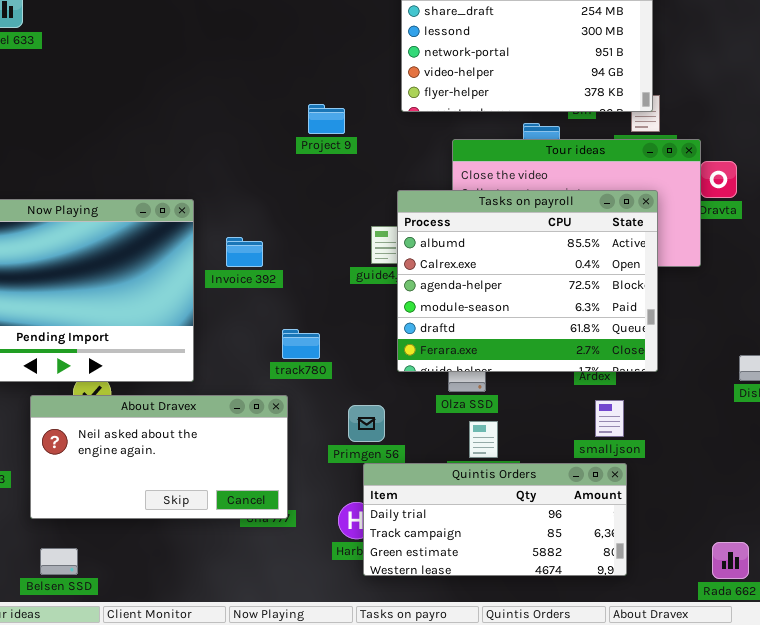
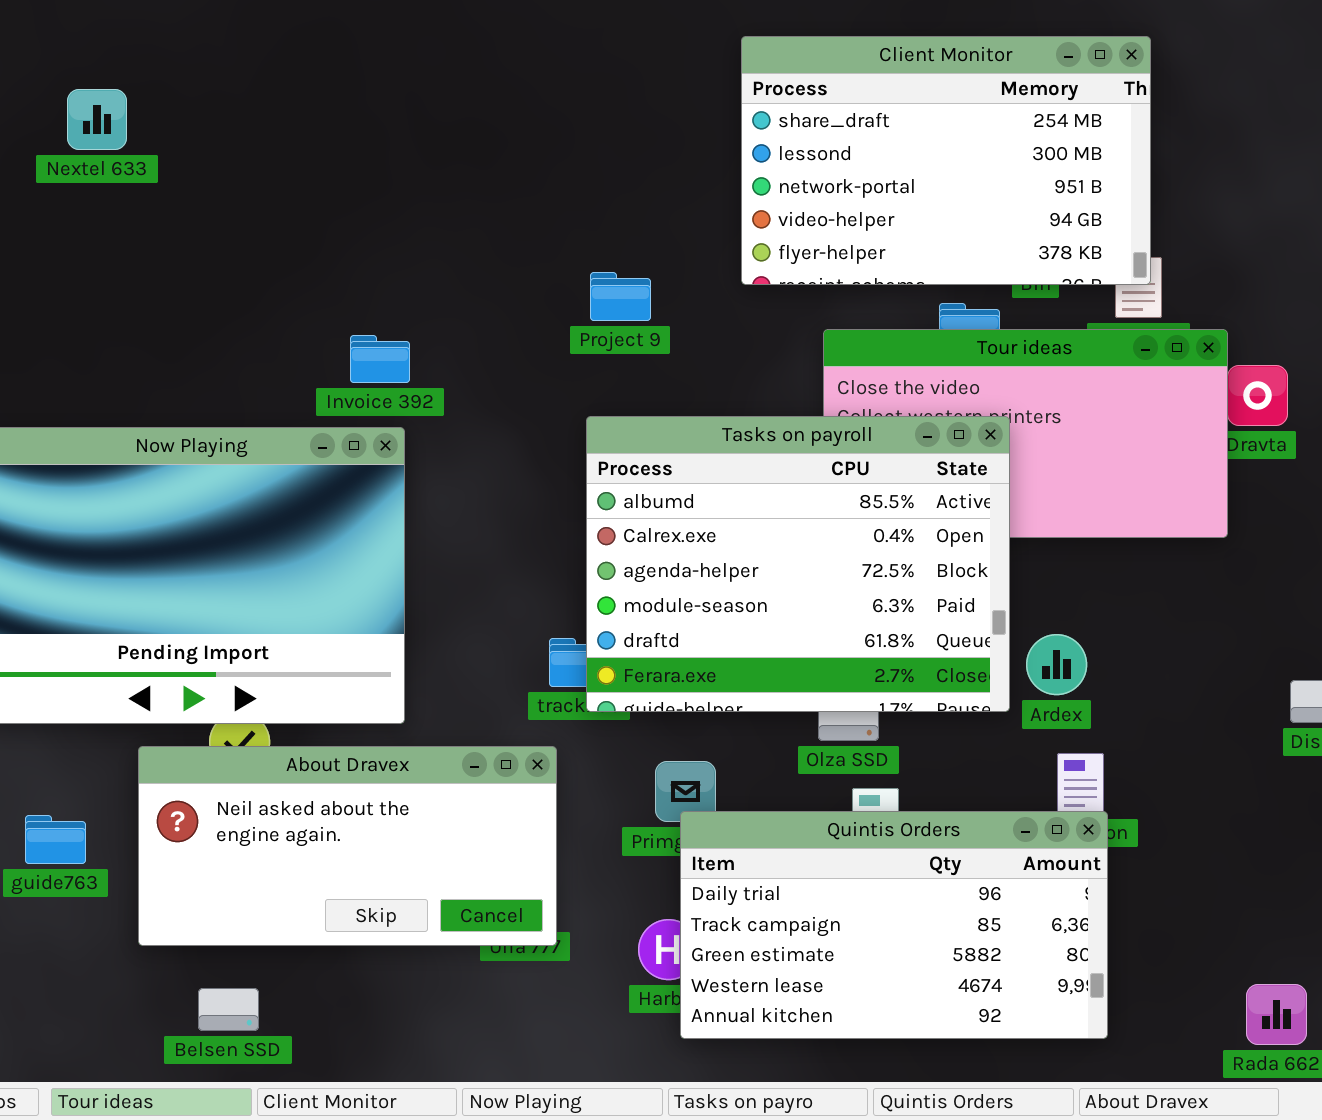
Tasks on payroll: [397,190,658,372] -> [586,416,1010,712], moved
Invoice 392: [226,237,263,267] -> [350,335,410,383], moved
Quintis Orders: [363,463,627,576] -> [680,811,1108,1039], resized
Belsen SSD: [40,548,78,575] -> [198,988,259,1031], moved

